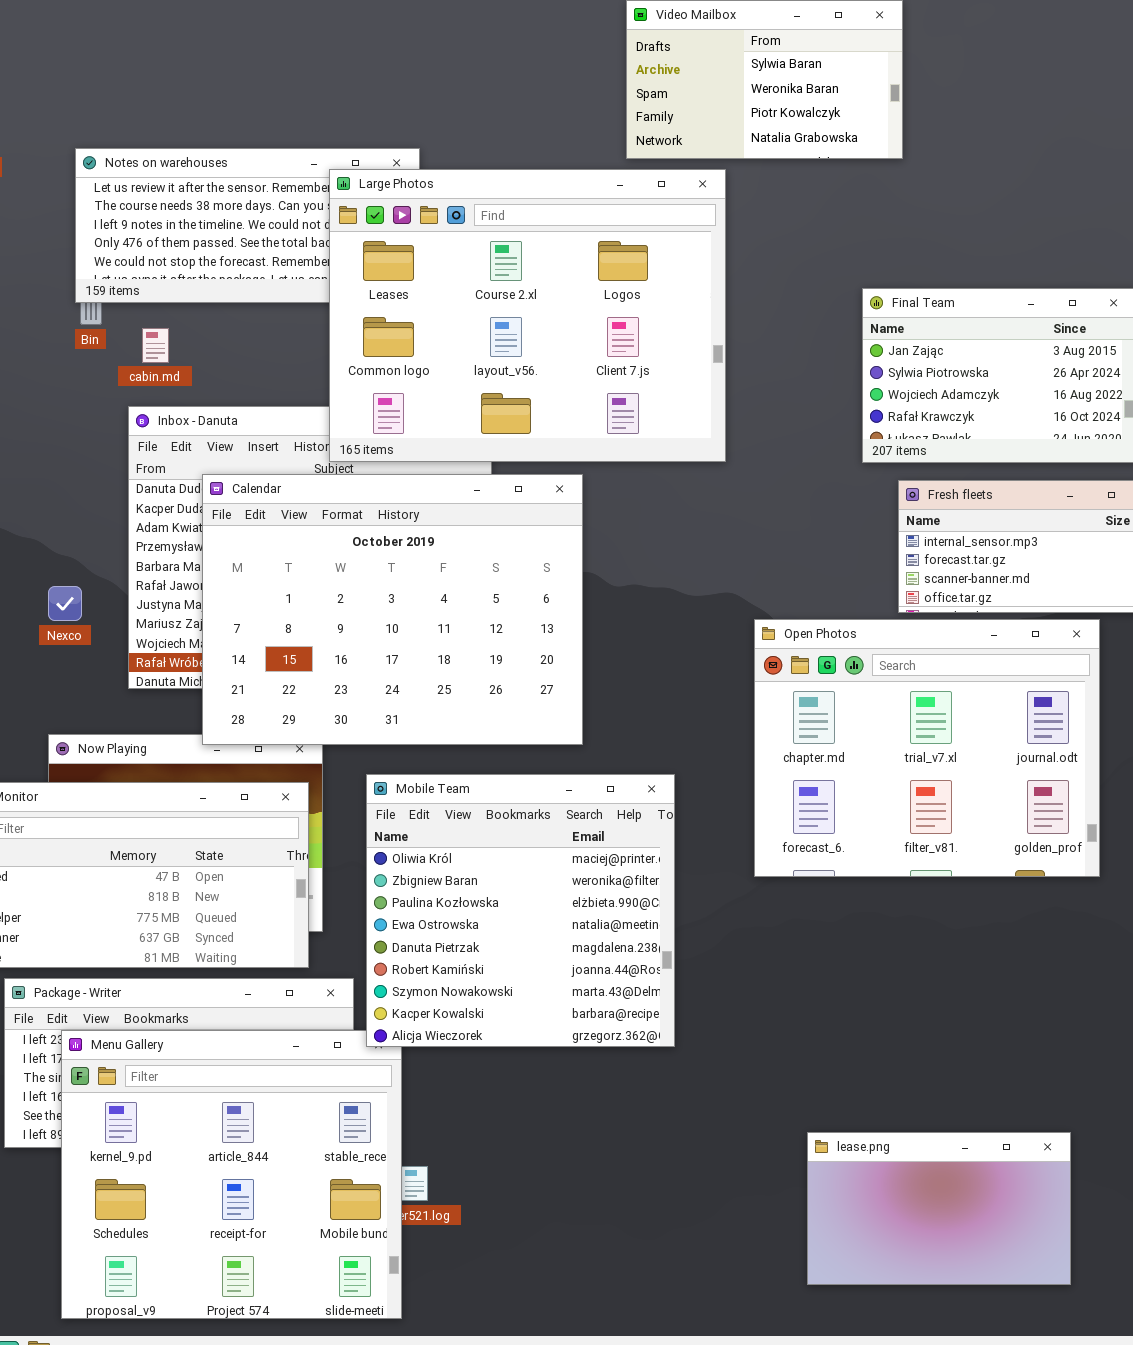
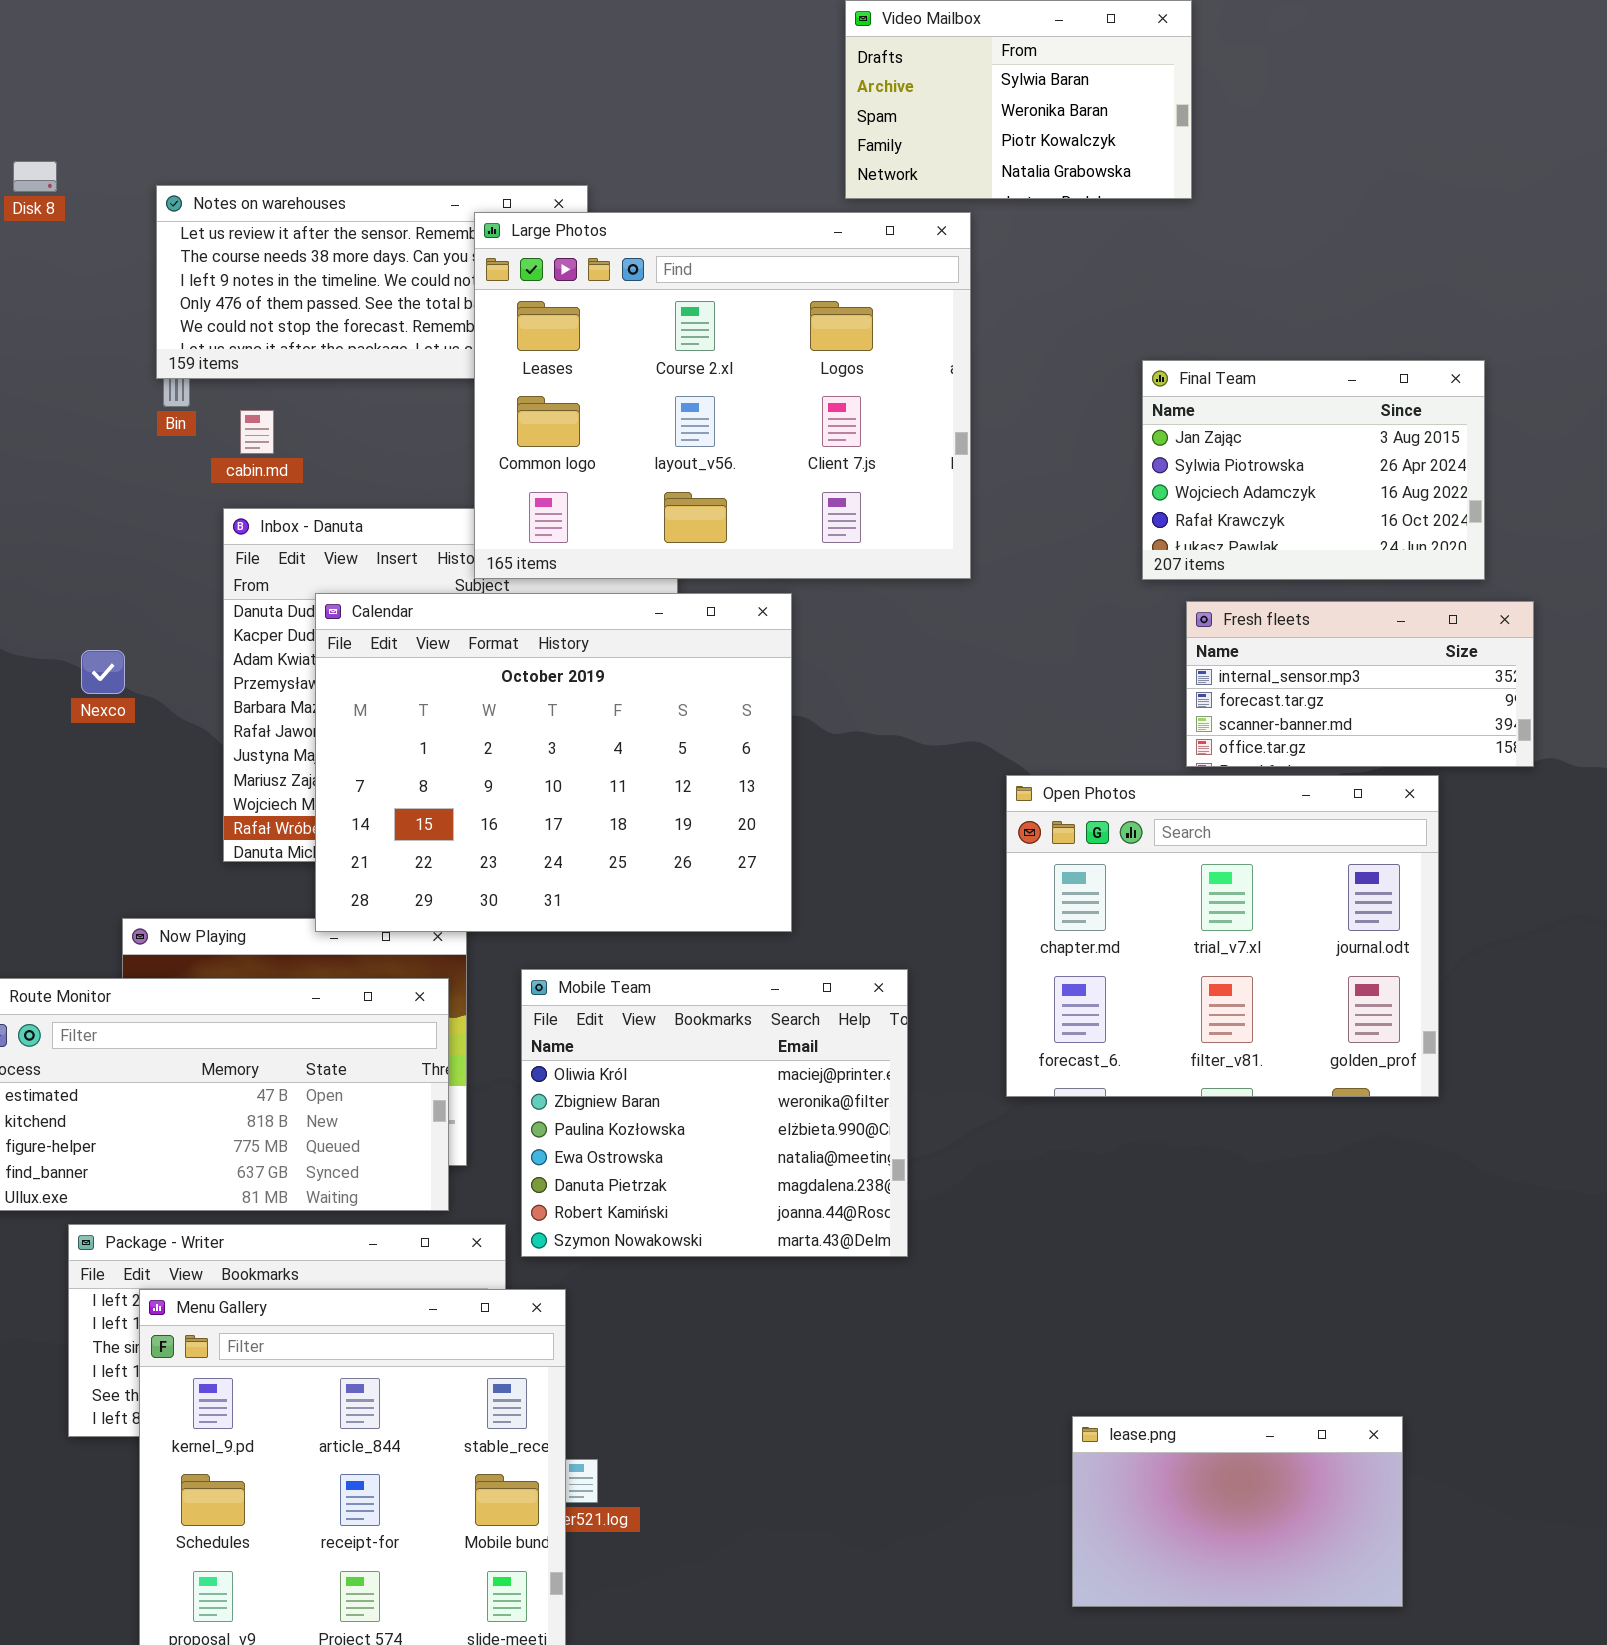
Nexco: [48,586,82,621] -> [81,650,125,694], moved
Mobile Team: [366,774,675,1047] -> [521,969,908,1257], resized

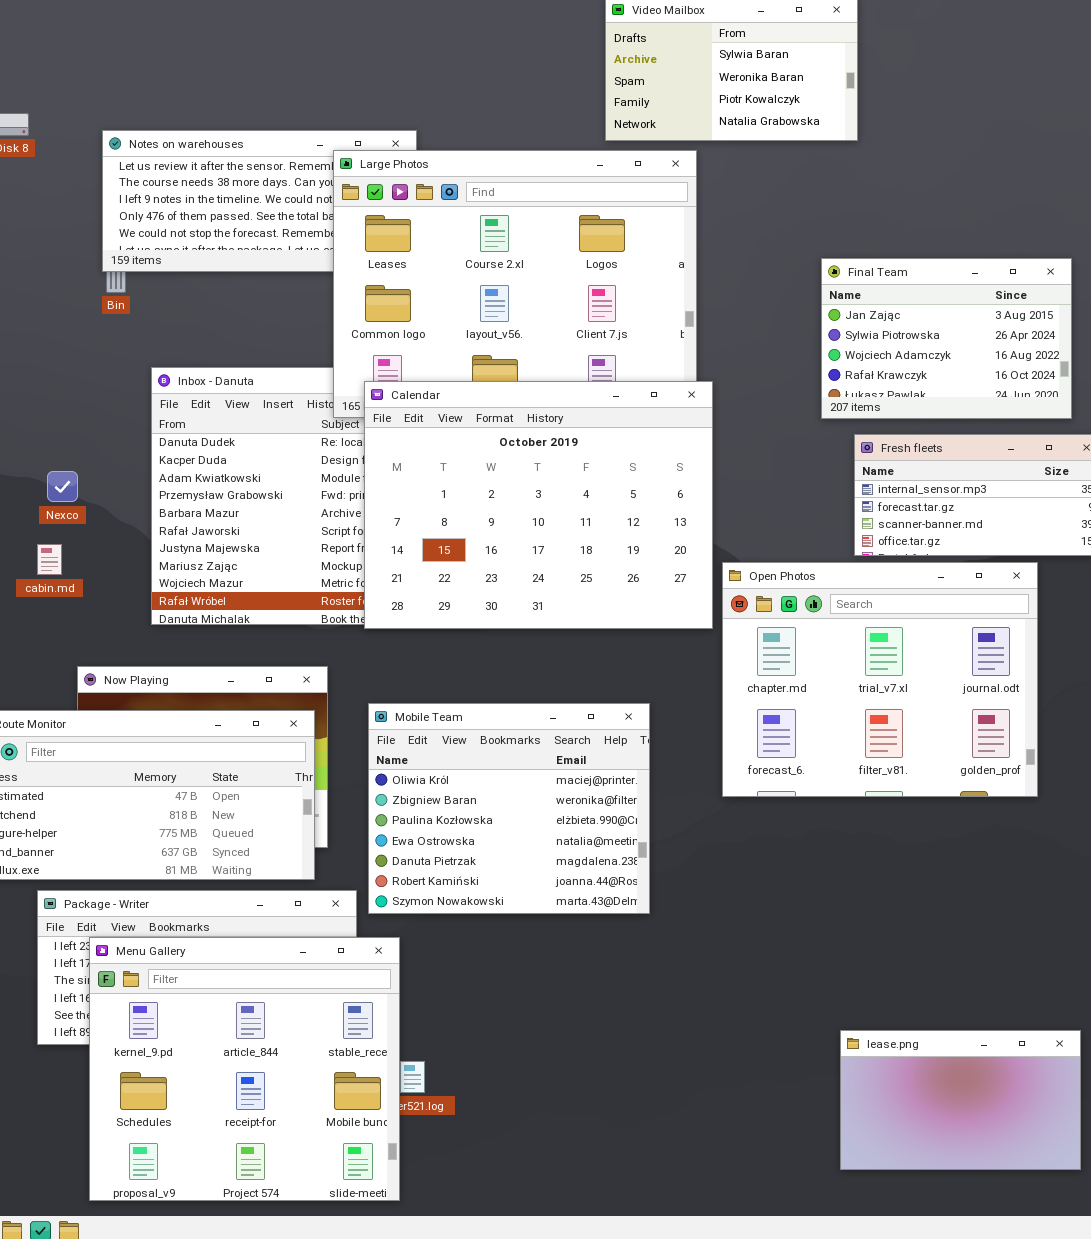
cabin.md: [240,410,274,454] -> [37,544,62,575], moved
Calendar: [315,593,792,932] -> [364,381,713,629], moved
lease.png: [1072,1416,1403,1607] -> [840,1030,1081,1170], moved

